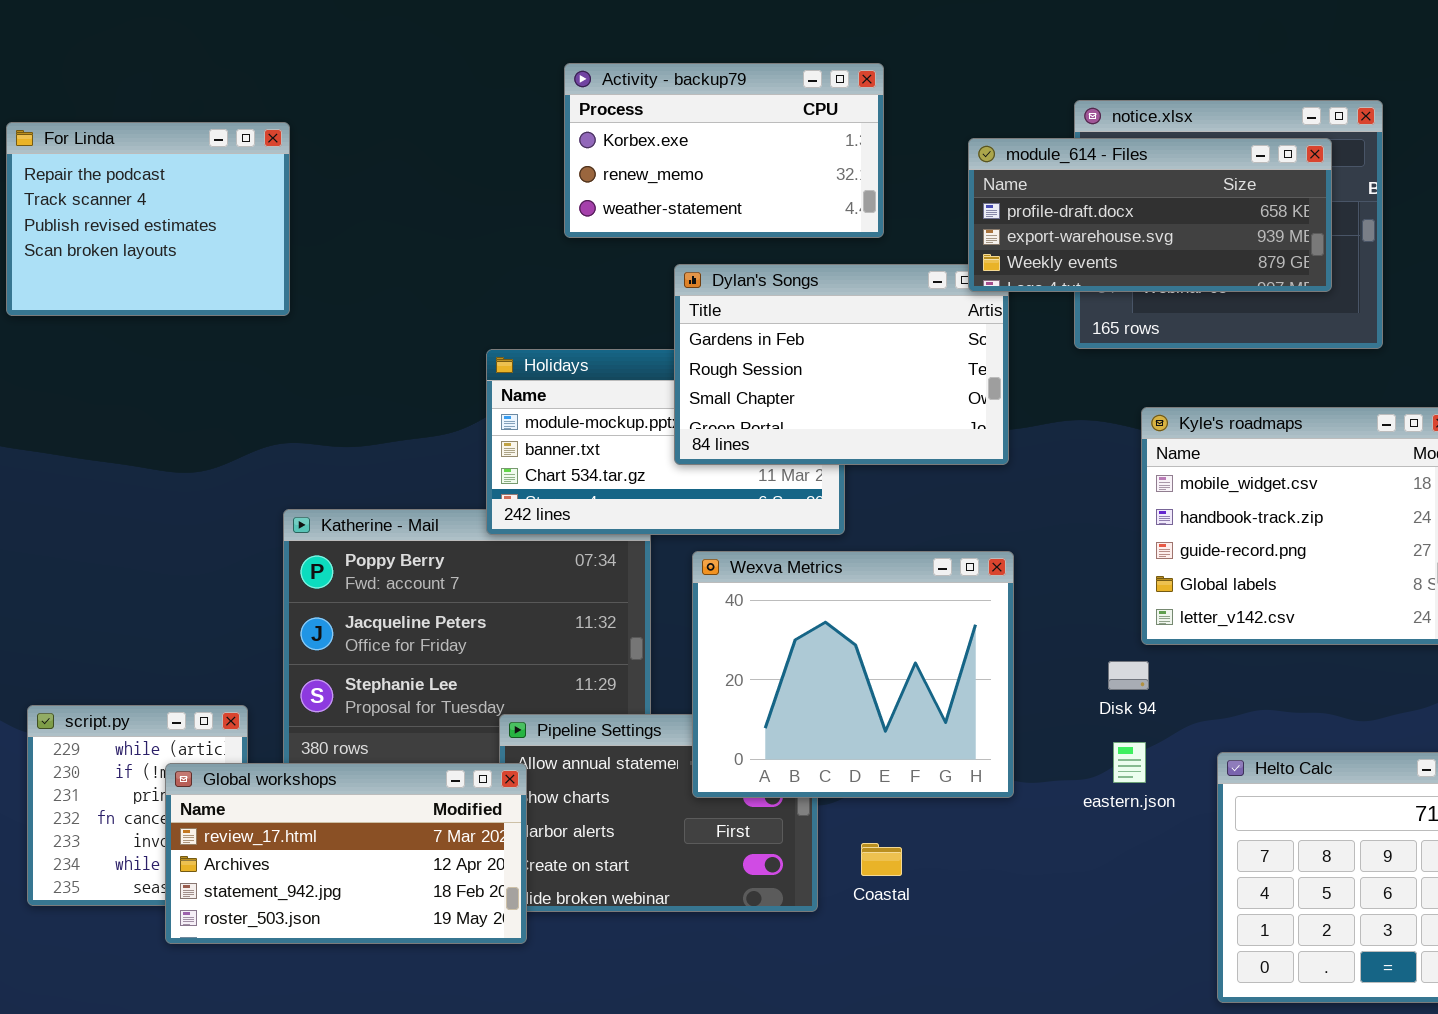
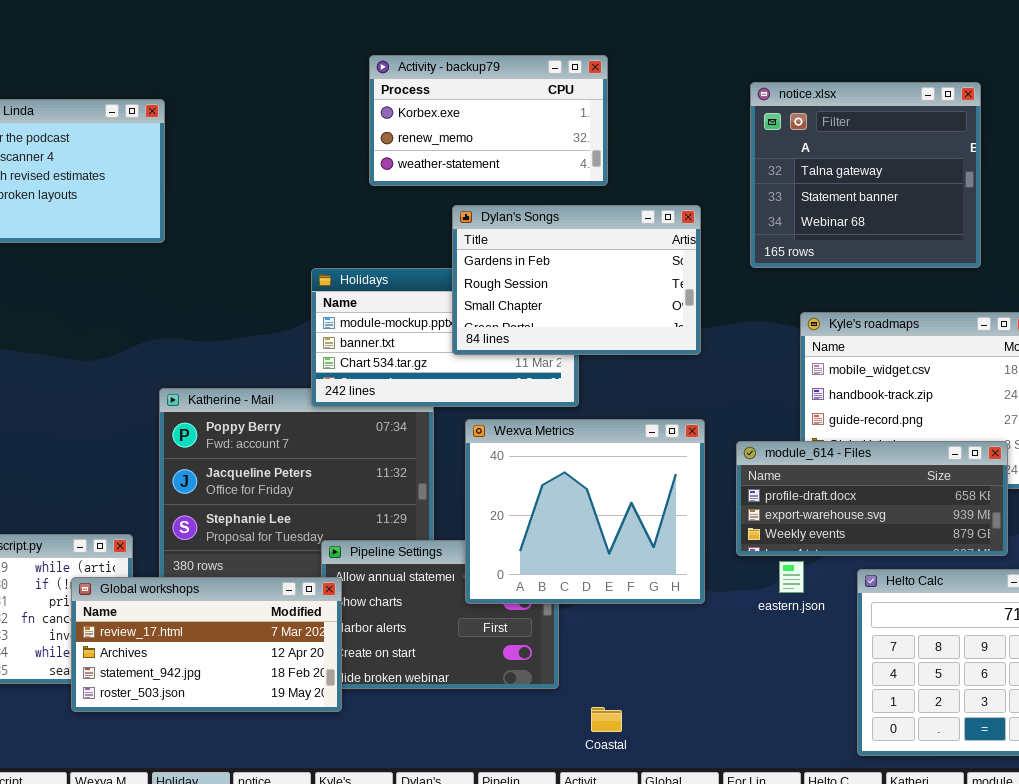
module_614 - Files: [968,138,1332,292] -> [736,441,1008,556], moved
Coastal: [861,843,902,876] -> [591,707,622,732], moved

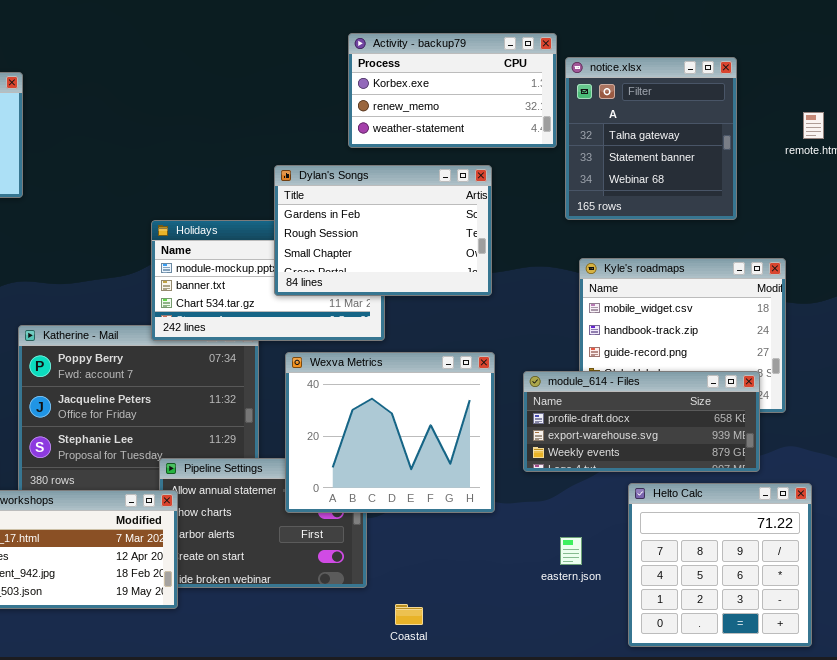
Activity - backup79: [369,55,608,186] -> [348,33,557,148], moved
notice.xlsx: [750,82,981,268] -> [565,57,737,220], resized
eastern.json: [779,561,804,593] -> [560,537,582,565], moved

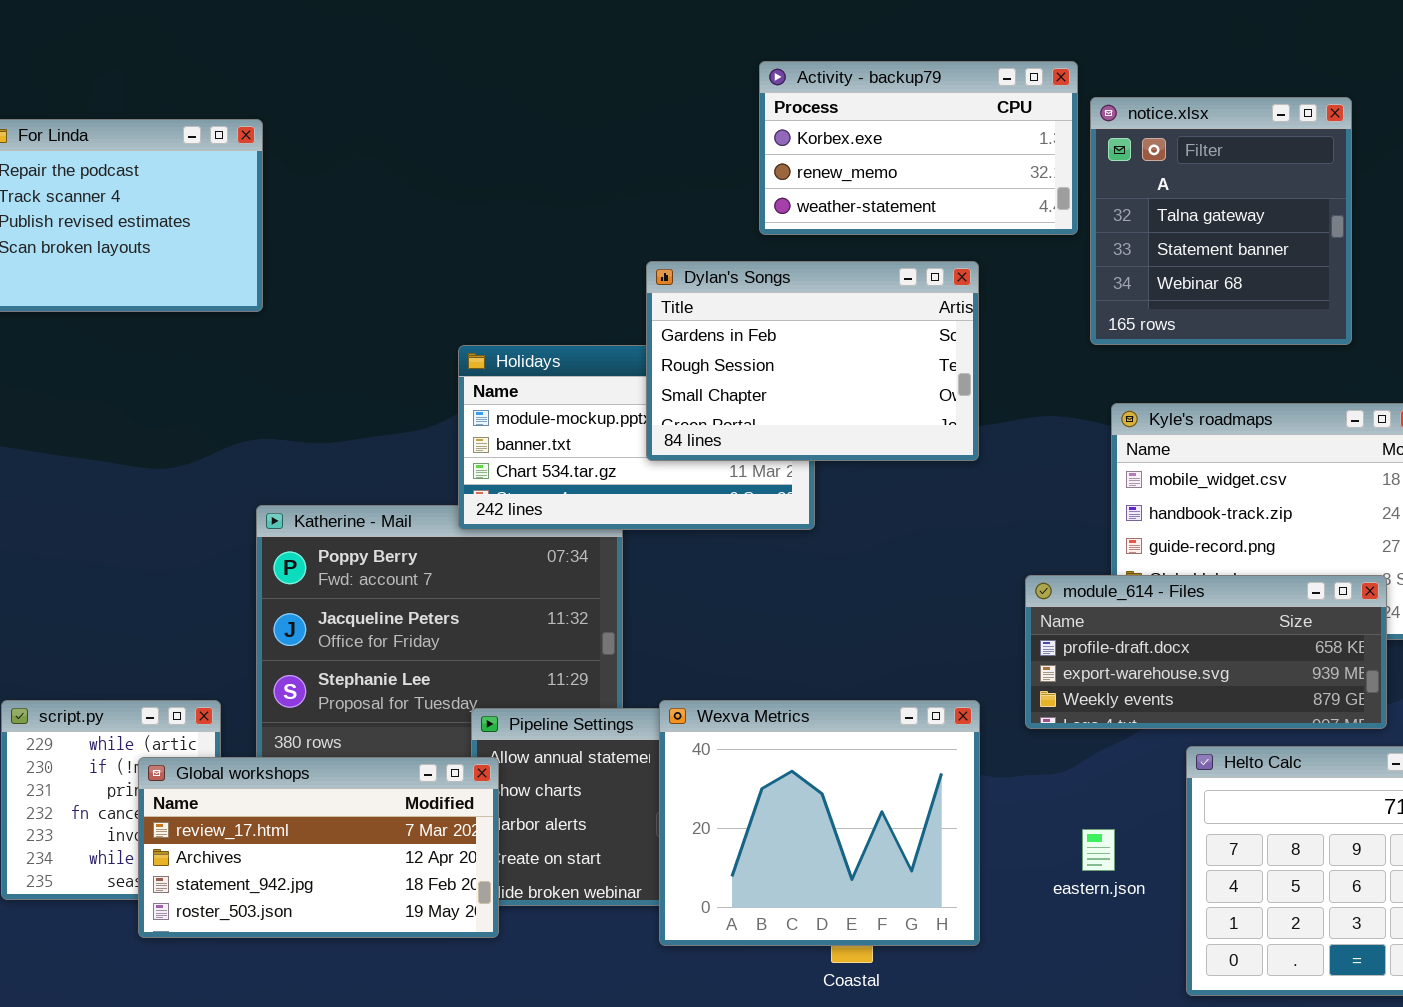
Wexva Metrics: [285,352,495,513] -> [659,700,980,946], moved

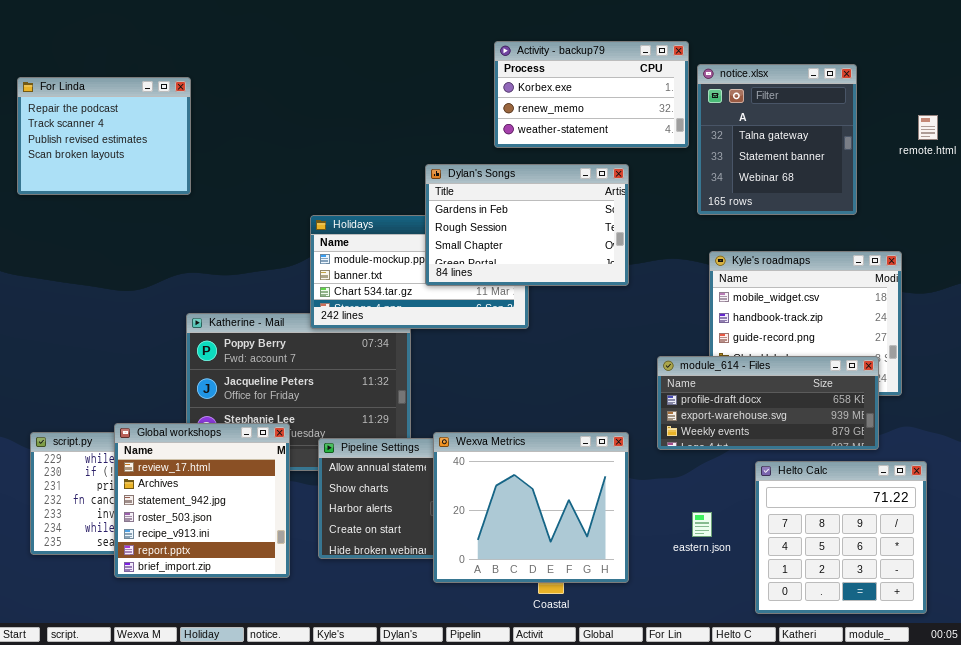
Global workshops: [138,757,499,938] -> [114,423,290,578], resized

